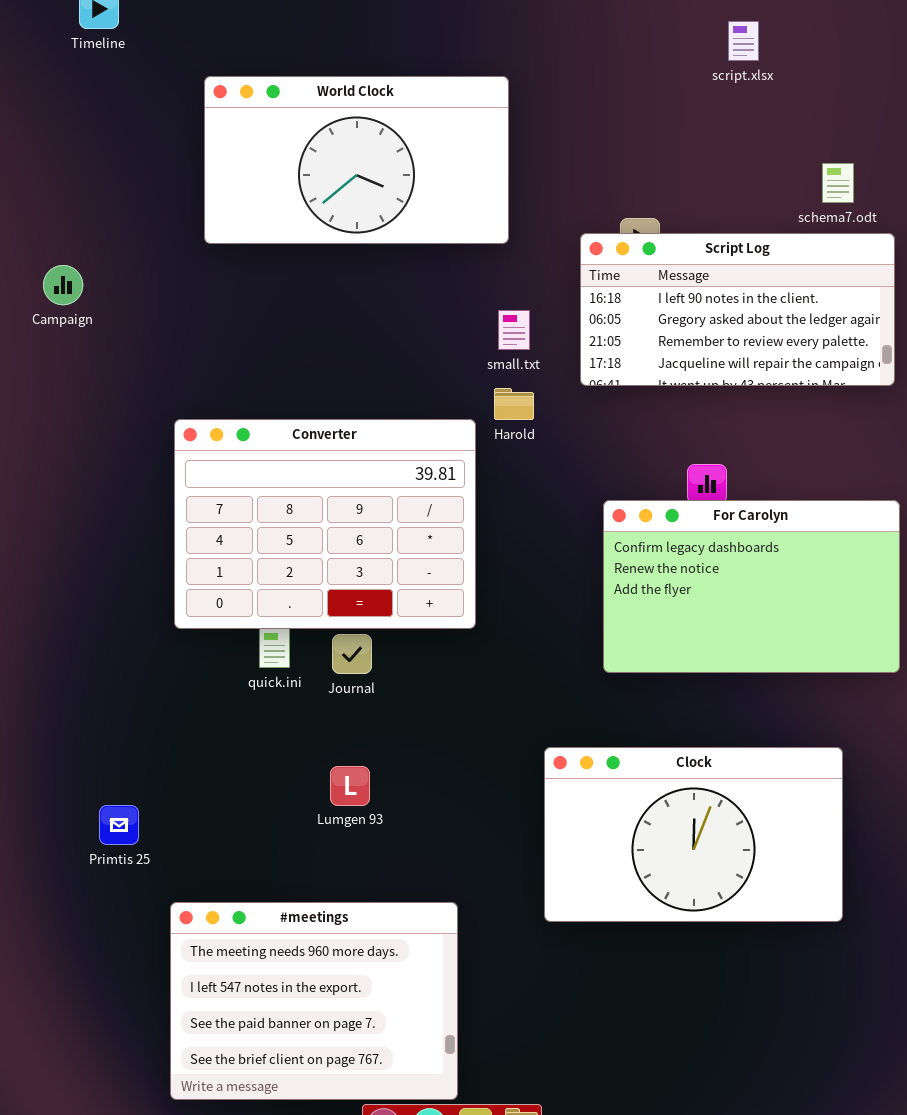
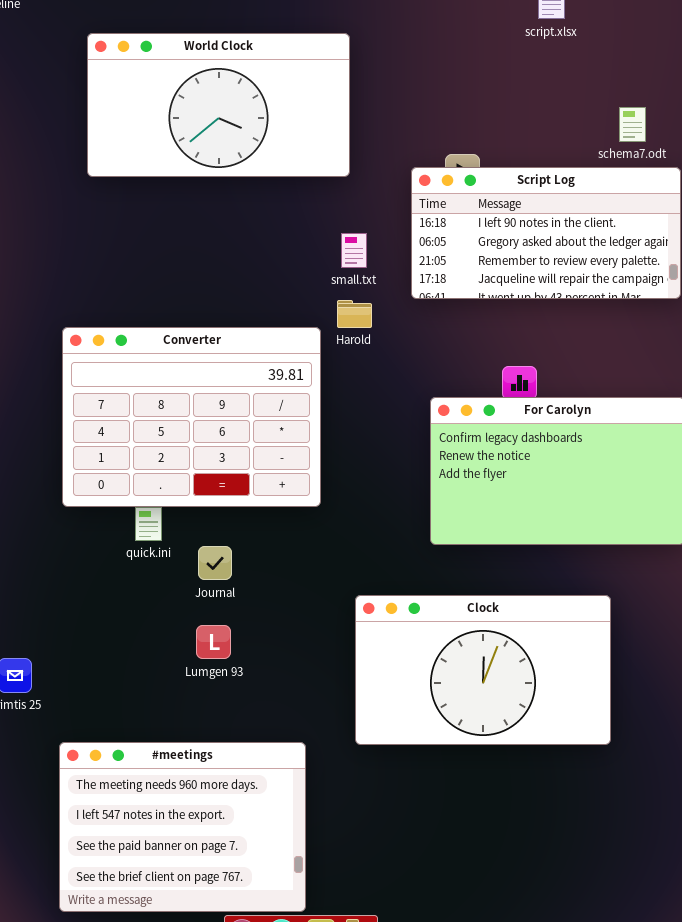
Journal: [332,634,372,674] -> [198,546,232,580], moved
Clock: [544,747,843,922] -> [355,595,611,745], moved

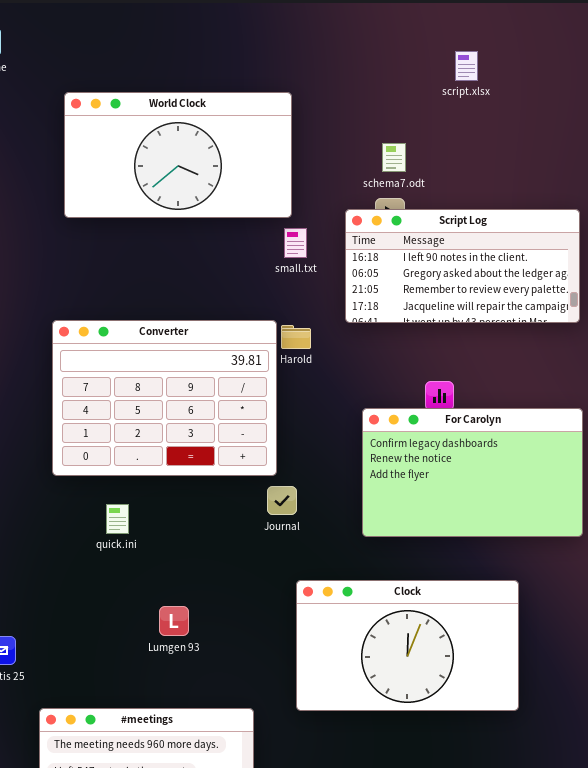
schema7.odt: [619,107,646,142] -> [382,143,406,172], moved
small.txt: [341,233,367,268] -> [284,228,307,258], moved
Converter: [62,327,321,507] -> [52,320,277,476], moved
Journal: [198,546,232,580] -> [267,486,297,515], moved

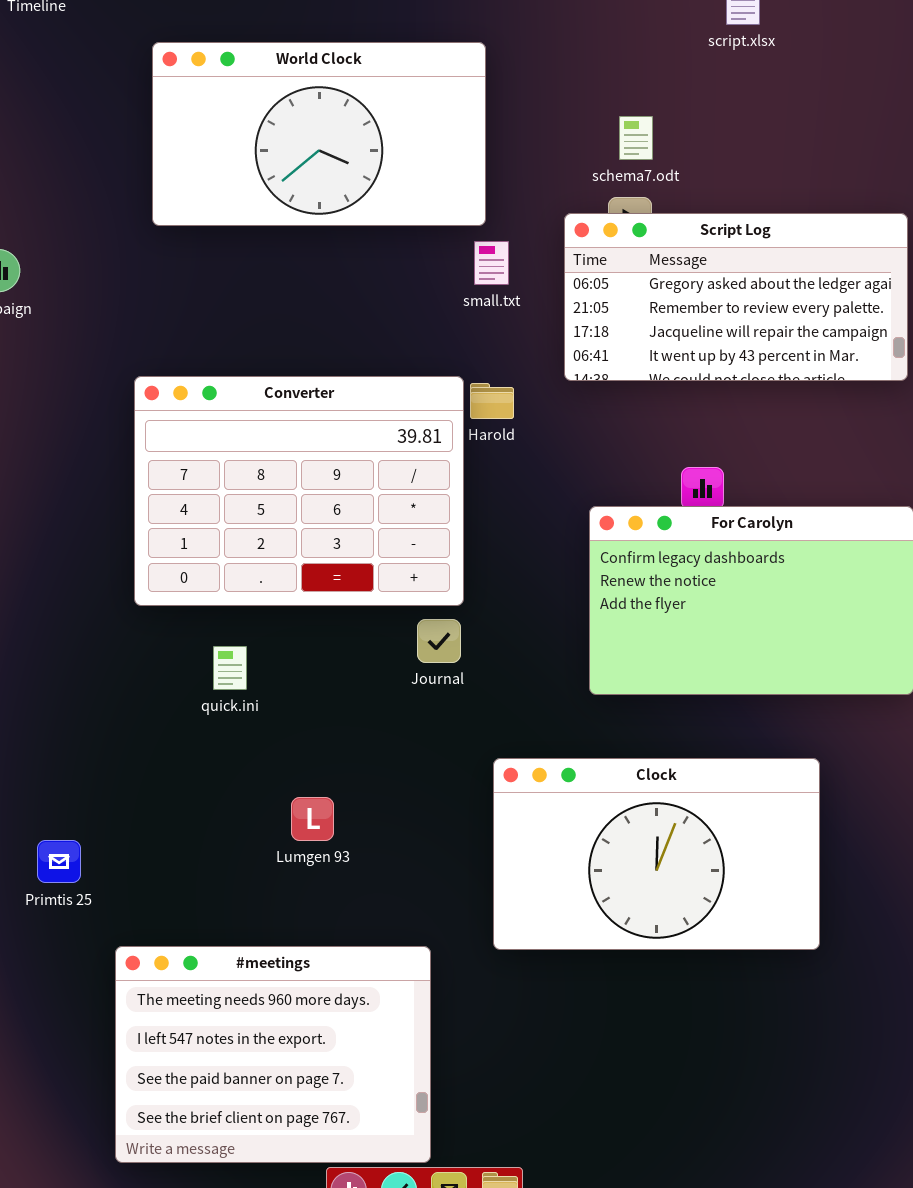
Script Log: [345,209,580,323] -> [564,213,908,381], scrolled down 1 row
Journal: [267,486,297,515] -> [417,619,461,663], moved

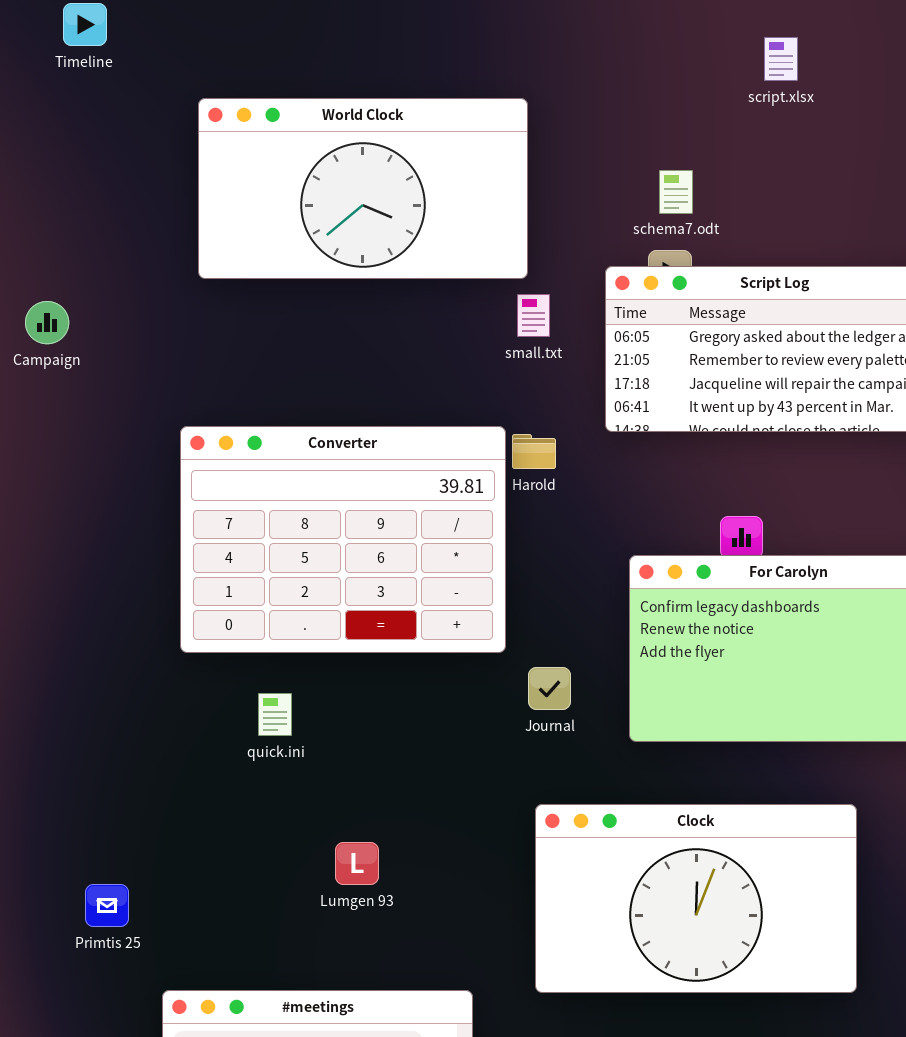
Journal: [417,619,461,663] -> [528,667,571,710], moved

